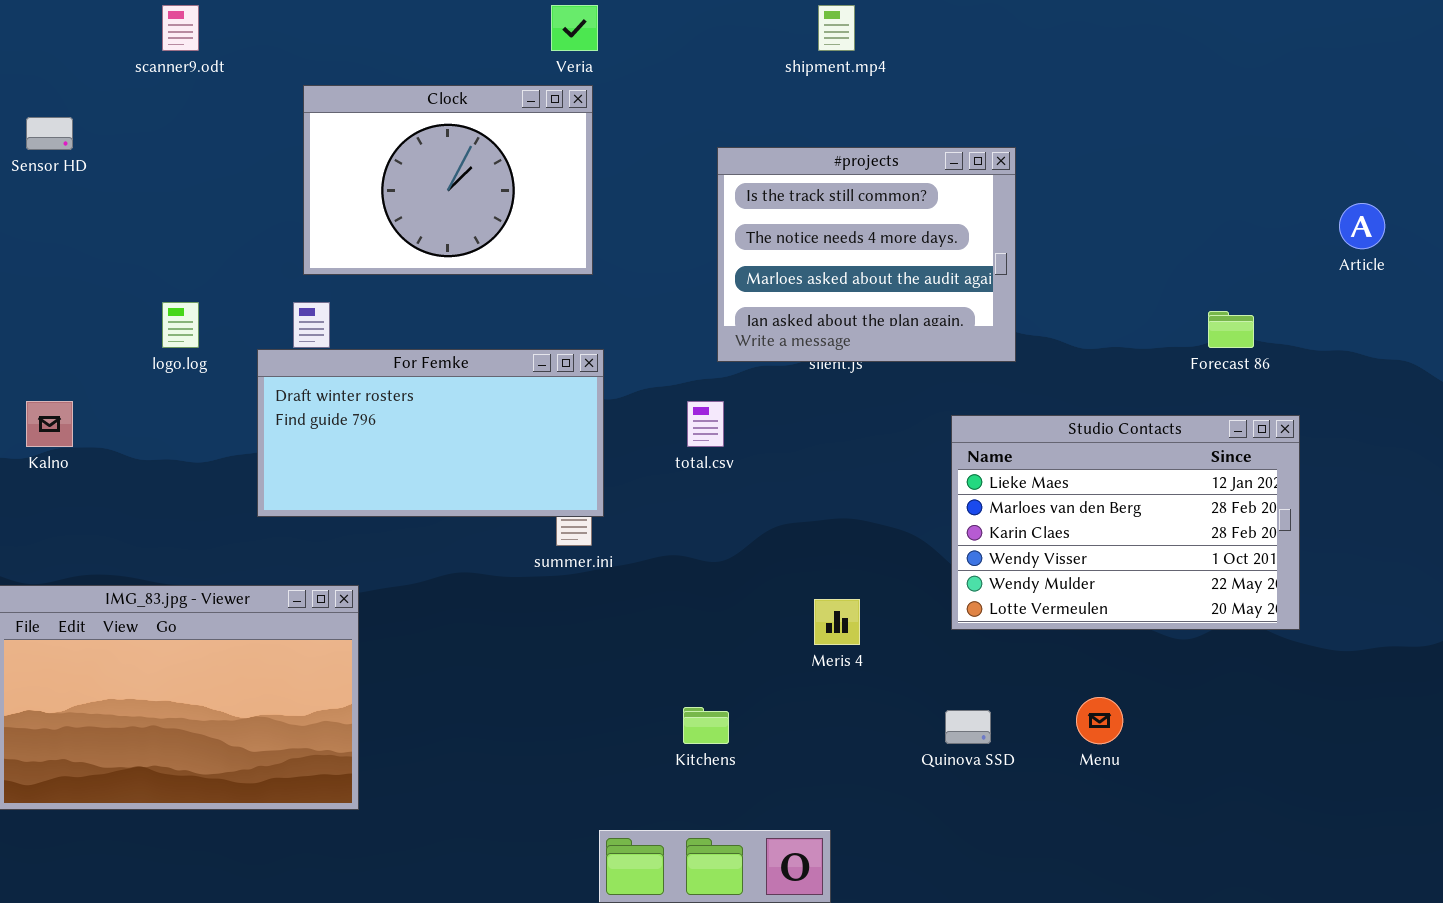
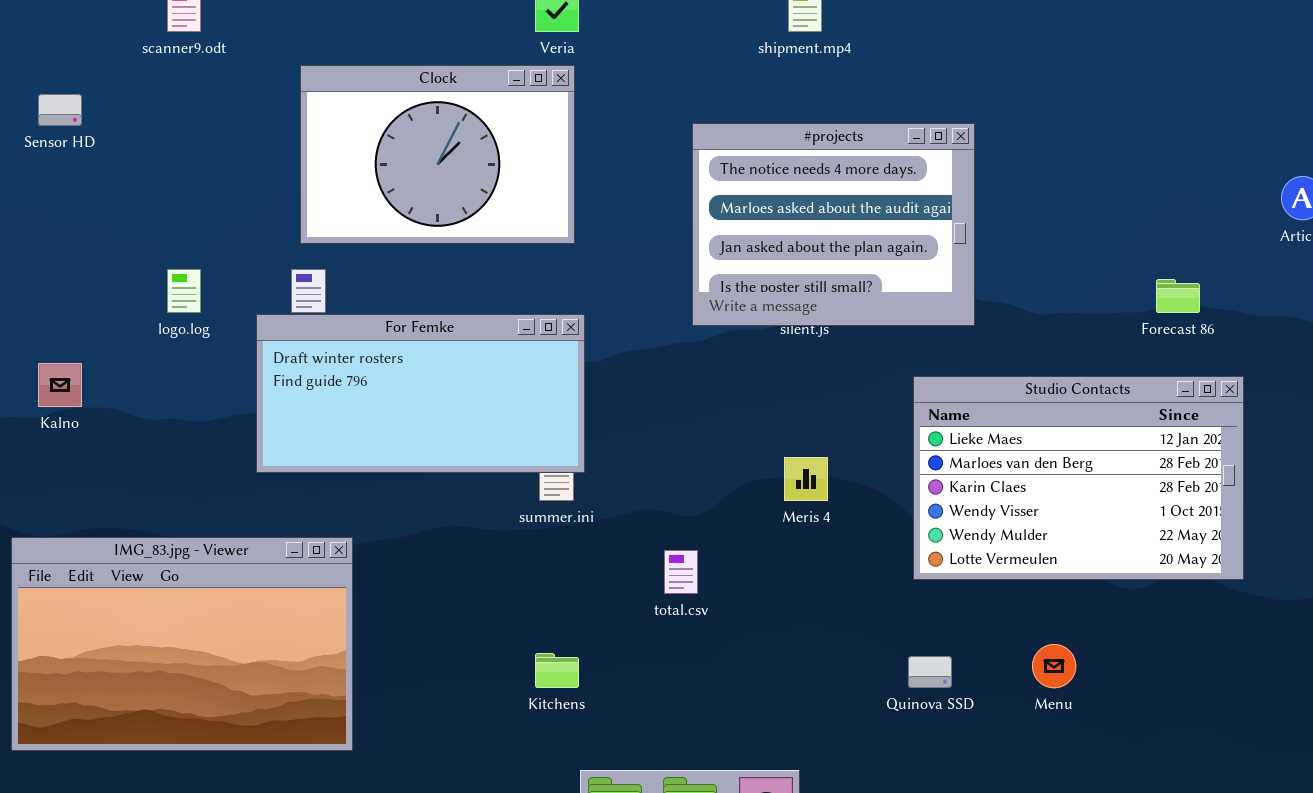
#projects: [717,147,1016,362] -> [692,123,975,326], scrolled down 1 row
total.csv: [687,401,724,447] -> [664,550,698,594], moved
Meris 4: [814,599,860,645] -> [784,457,828,501], moved
Kitchens: [683,707,729,744] -> [535,653,579,688], moved

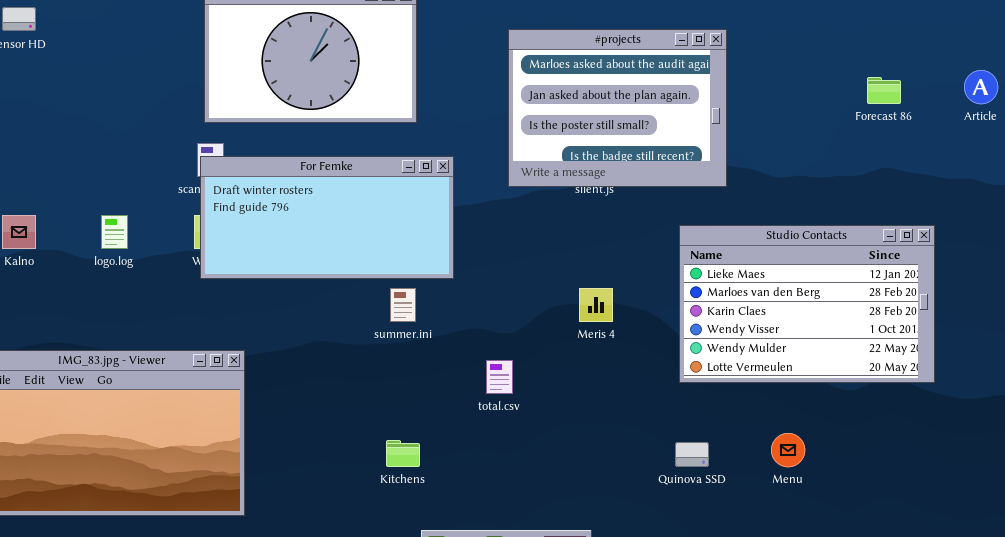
#projects: [692,123,975,326] -> [508,29,727,187], scrolled down 1 row
logo.log: [167,269,201,313] -> [101,215,128,249], moved
Forecast 86: [1156,279,1200,313] -> [867,77,901,104], moved
For Femke: [256,314,585,473] -> [200,156,454,279], moved

